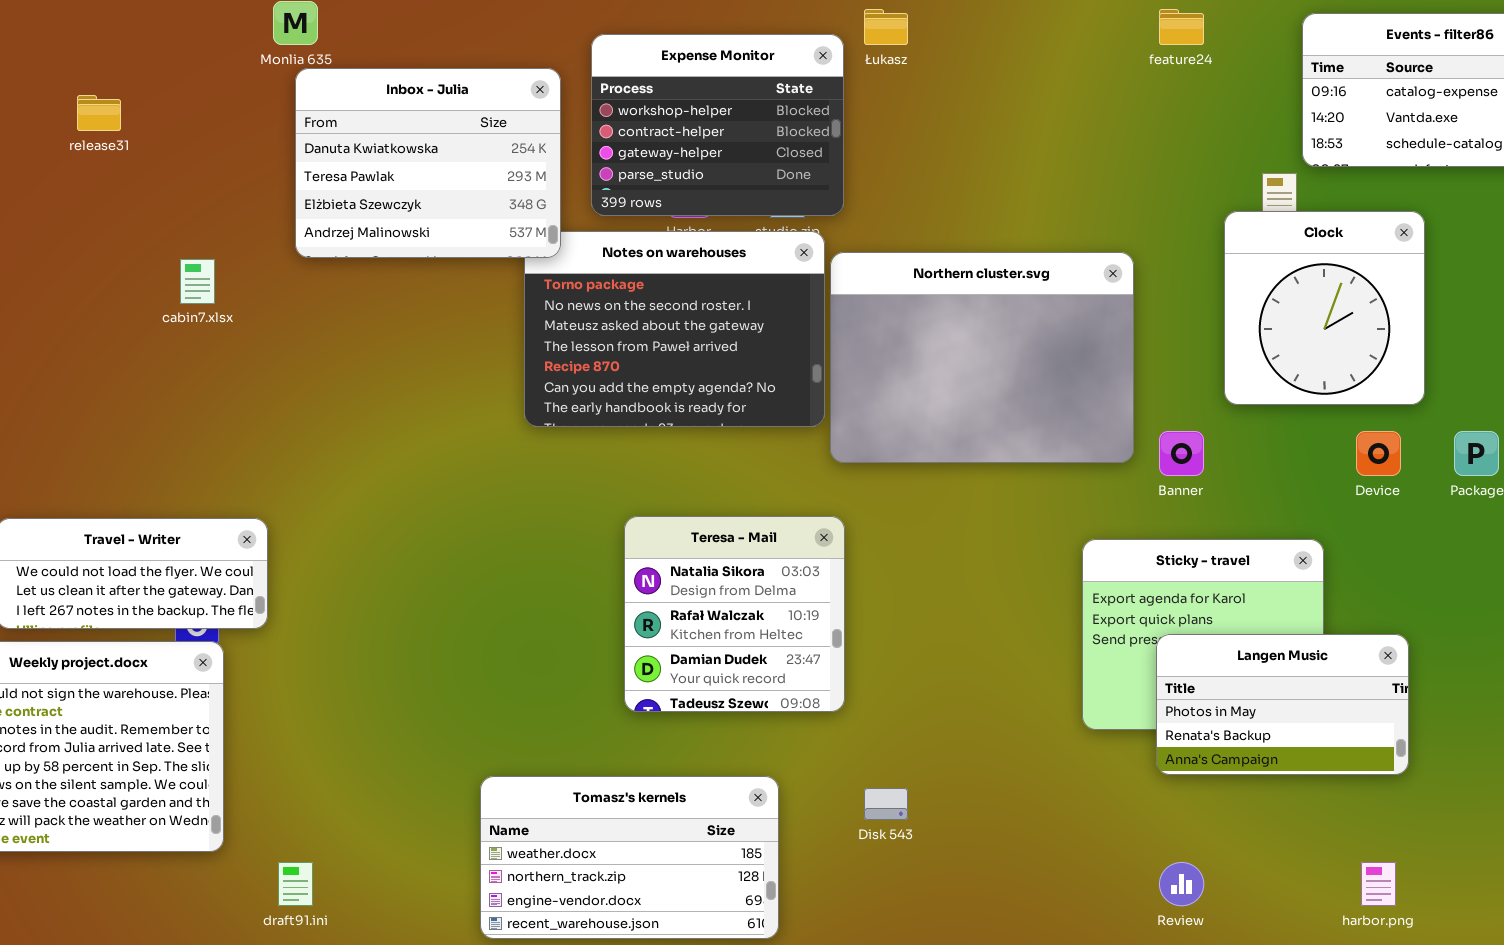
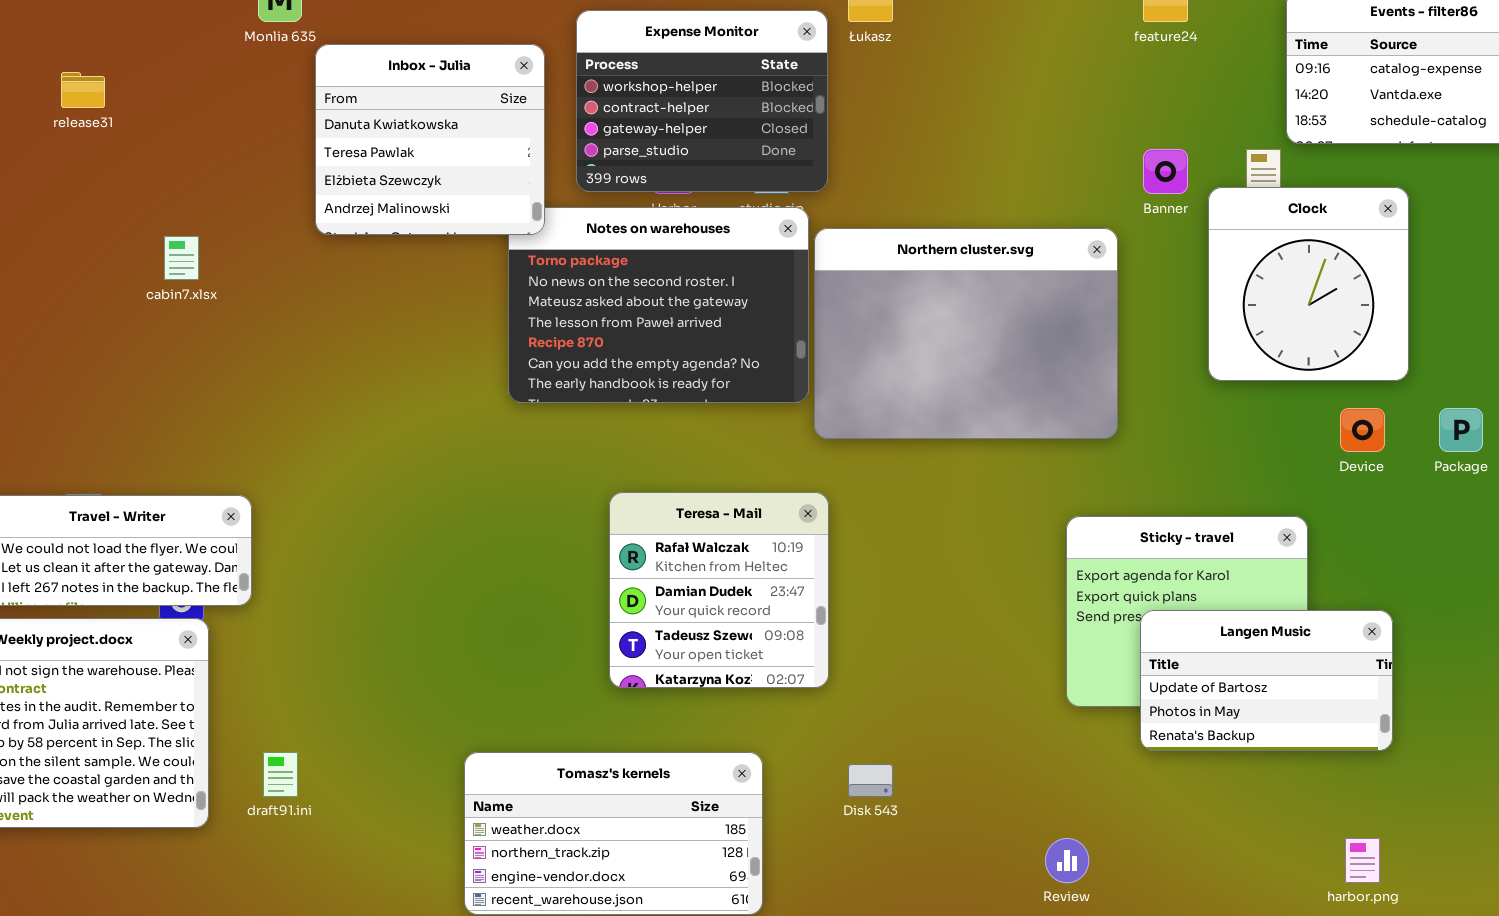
Inbox - Julia: [295,68,561,258] -> [315,44,545,235], resized
Banner: [1159,431,1204,476] -> [1143,149,1188,194], moved
Teresa - Mail: [624,516,845,712] -> [609,492,829,688], scrolled down 1 row
Langen Music: [1156,634,1409,775] -> [1140,610,1393,751], scrolled up 1 row
draft91.ini: [278,862,313,906] -> [263,752,298,797], moved
Review: [1159,862,1204,906] -> [1045,838,1089,883], moved

